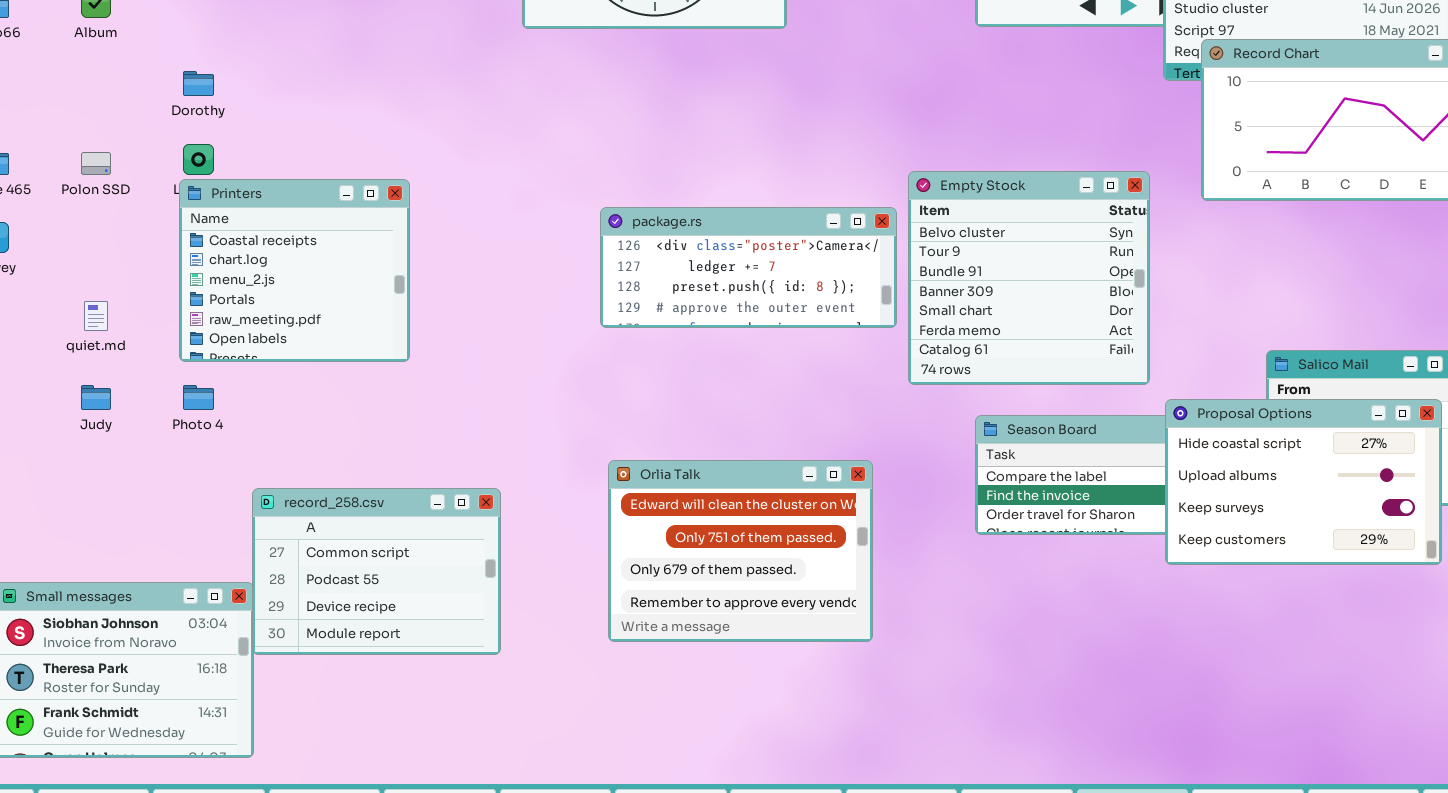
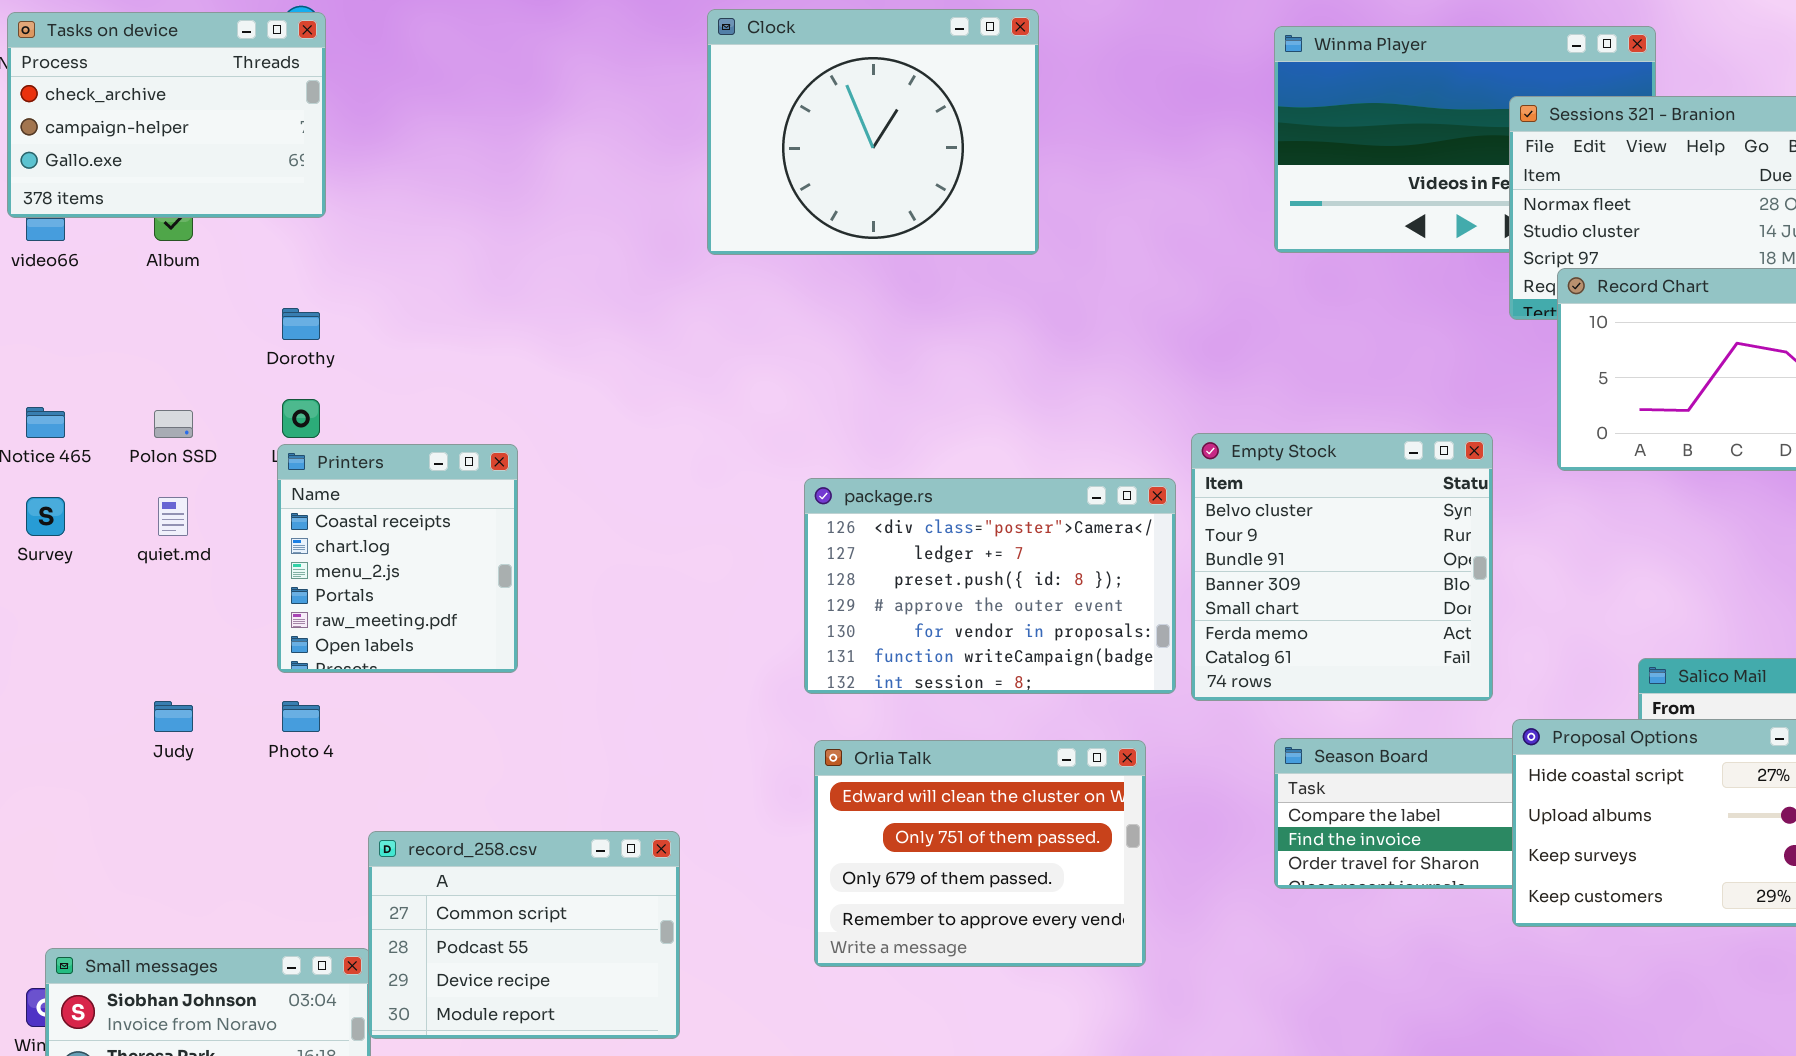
Printers: [179,179,410,362] -> [277,444,518,673], resized
package.rs: [600,207,897,328] -> [804,478,1176,694], resized
quiet.md: [84,301,108,331] -> [158,497,188,536], moved
Orlia Talk: [608,460,873,642] -> [814,740,1146,967], moved

